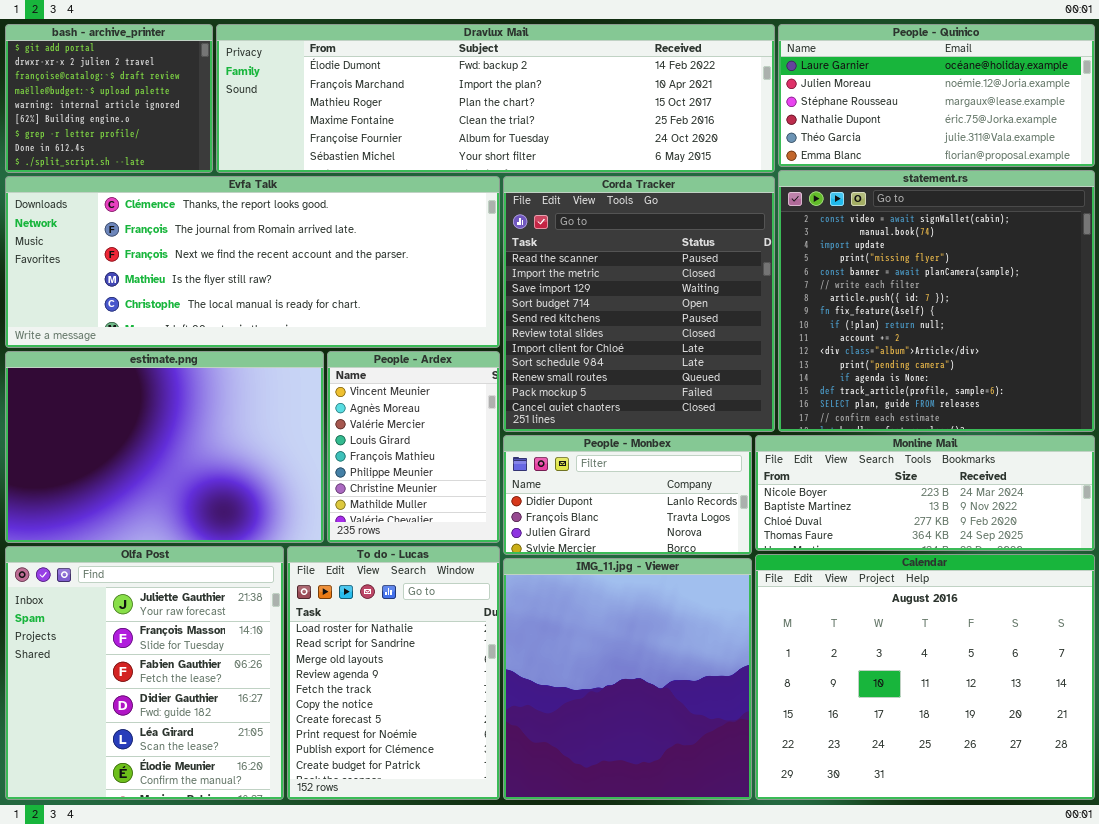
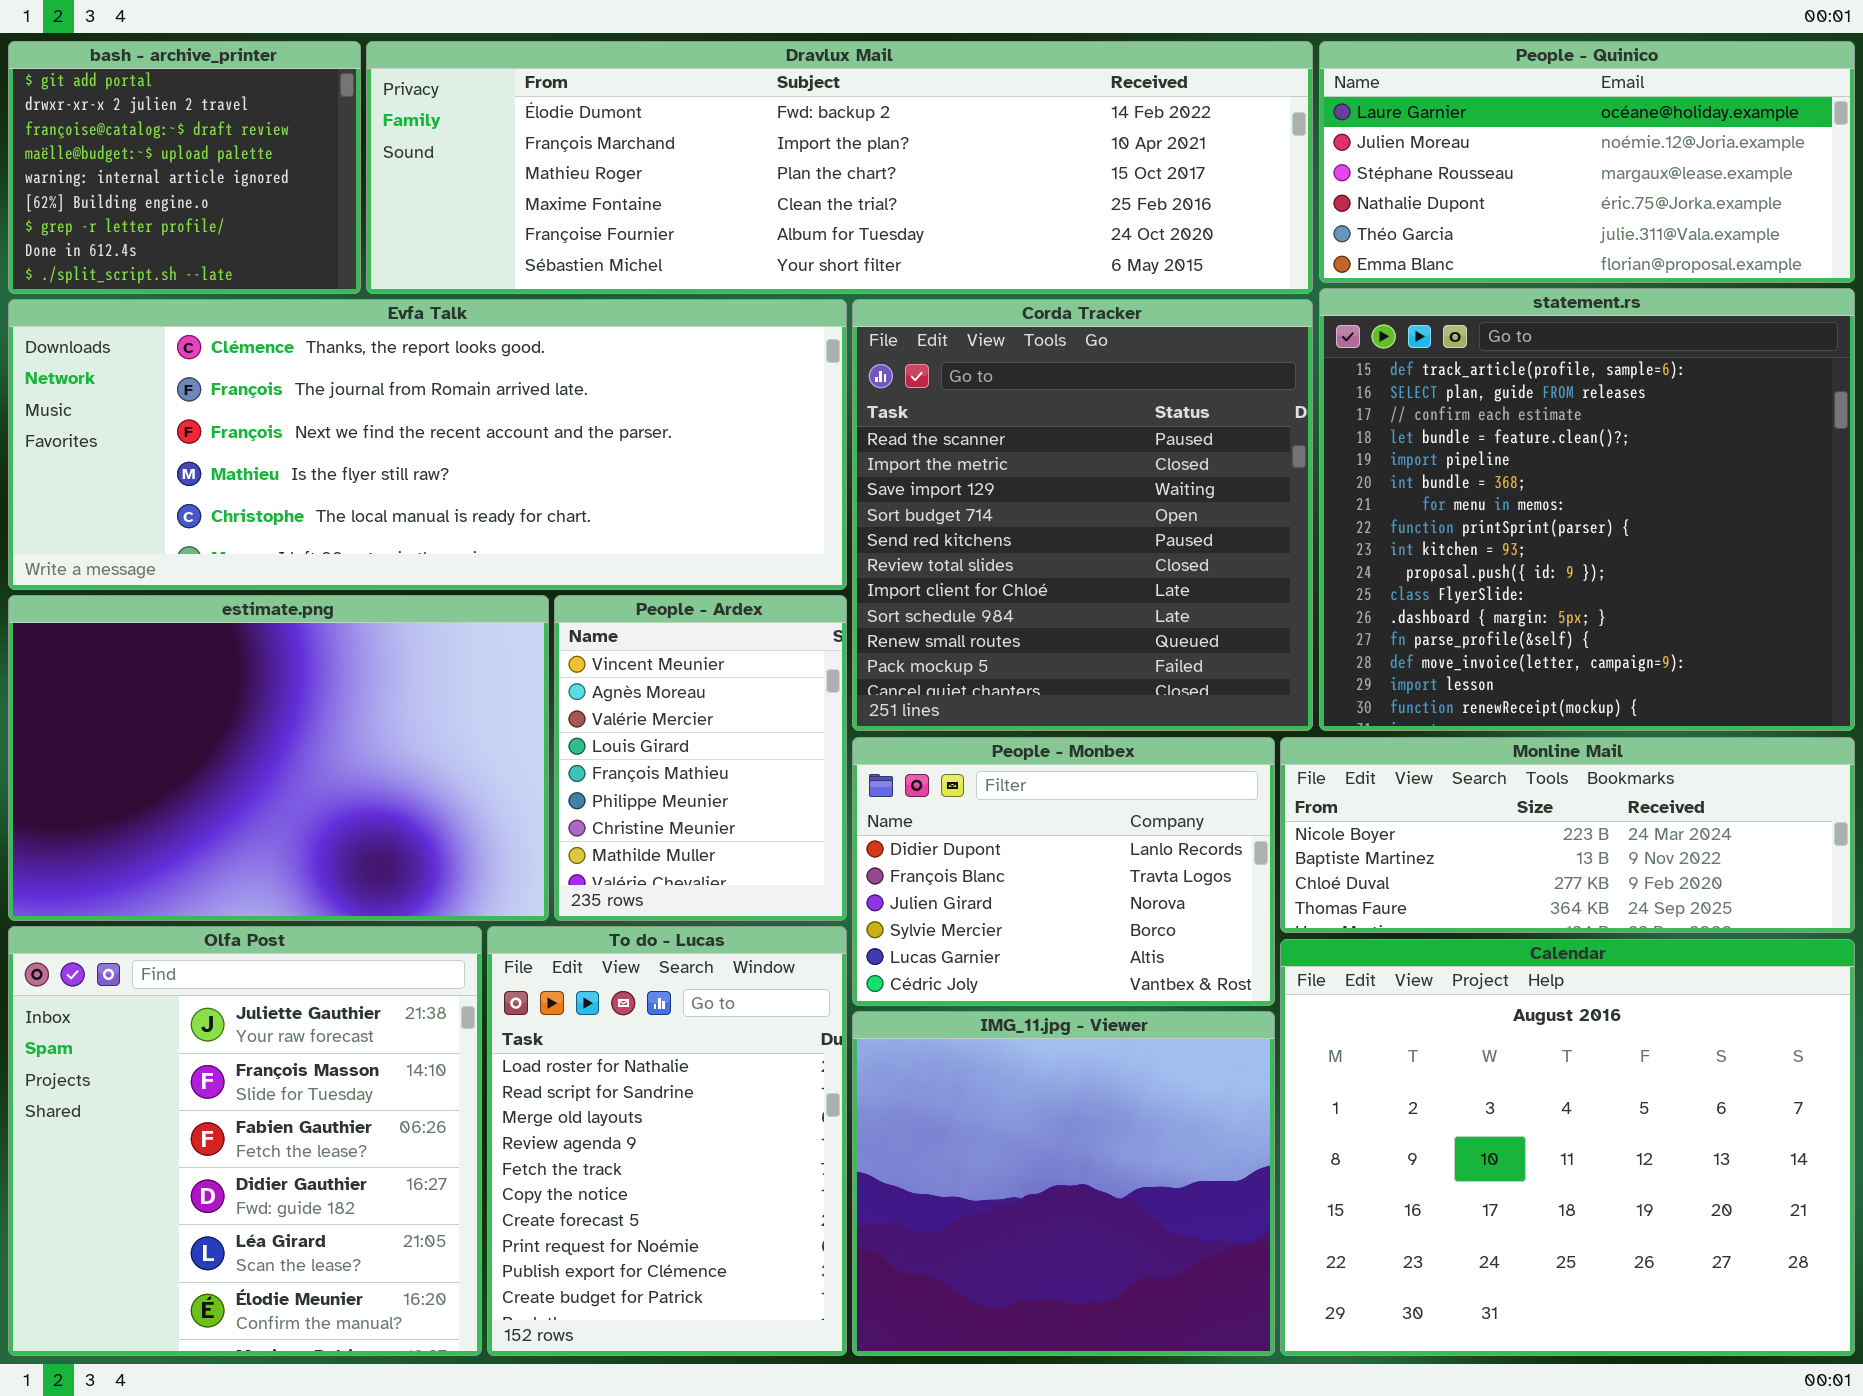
statement.rs: [778,170,1095,432] -> [1319,288,1855,731], scrolled down 13 rows
People - Monbex: [503,435,752,555] -> [852,737,1275,1006], resized
IMG_11.jpg - Viewer: [503,558,752,800] -> [852,1011,1275,1356], resized

